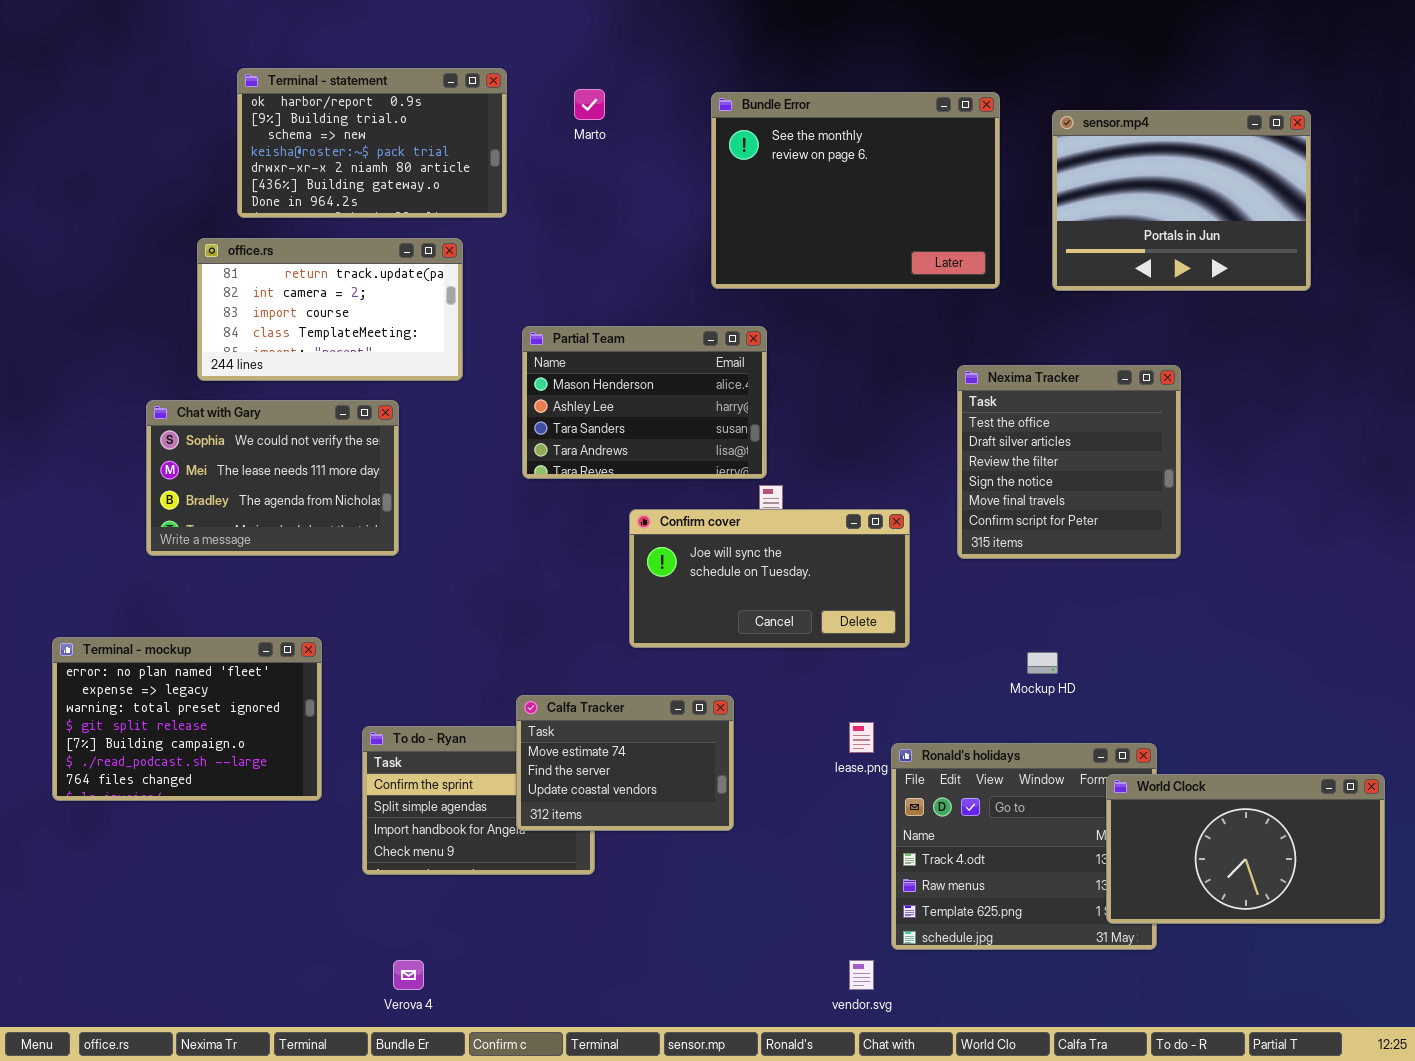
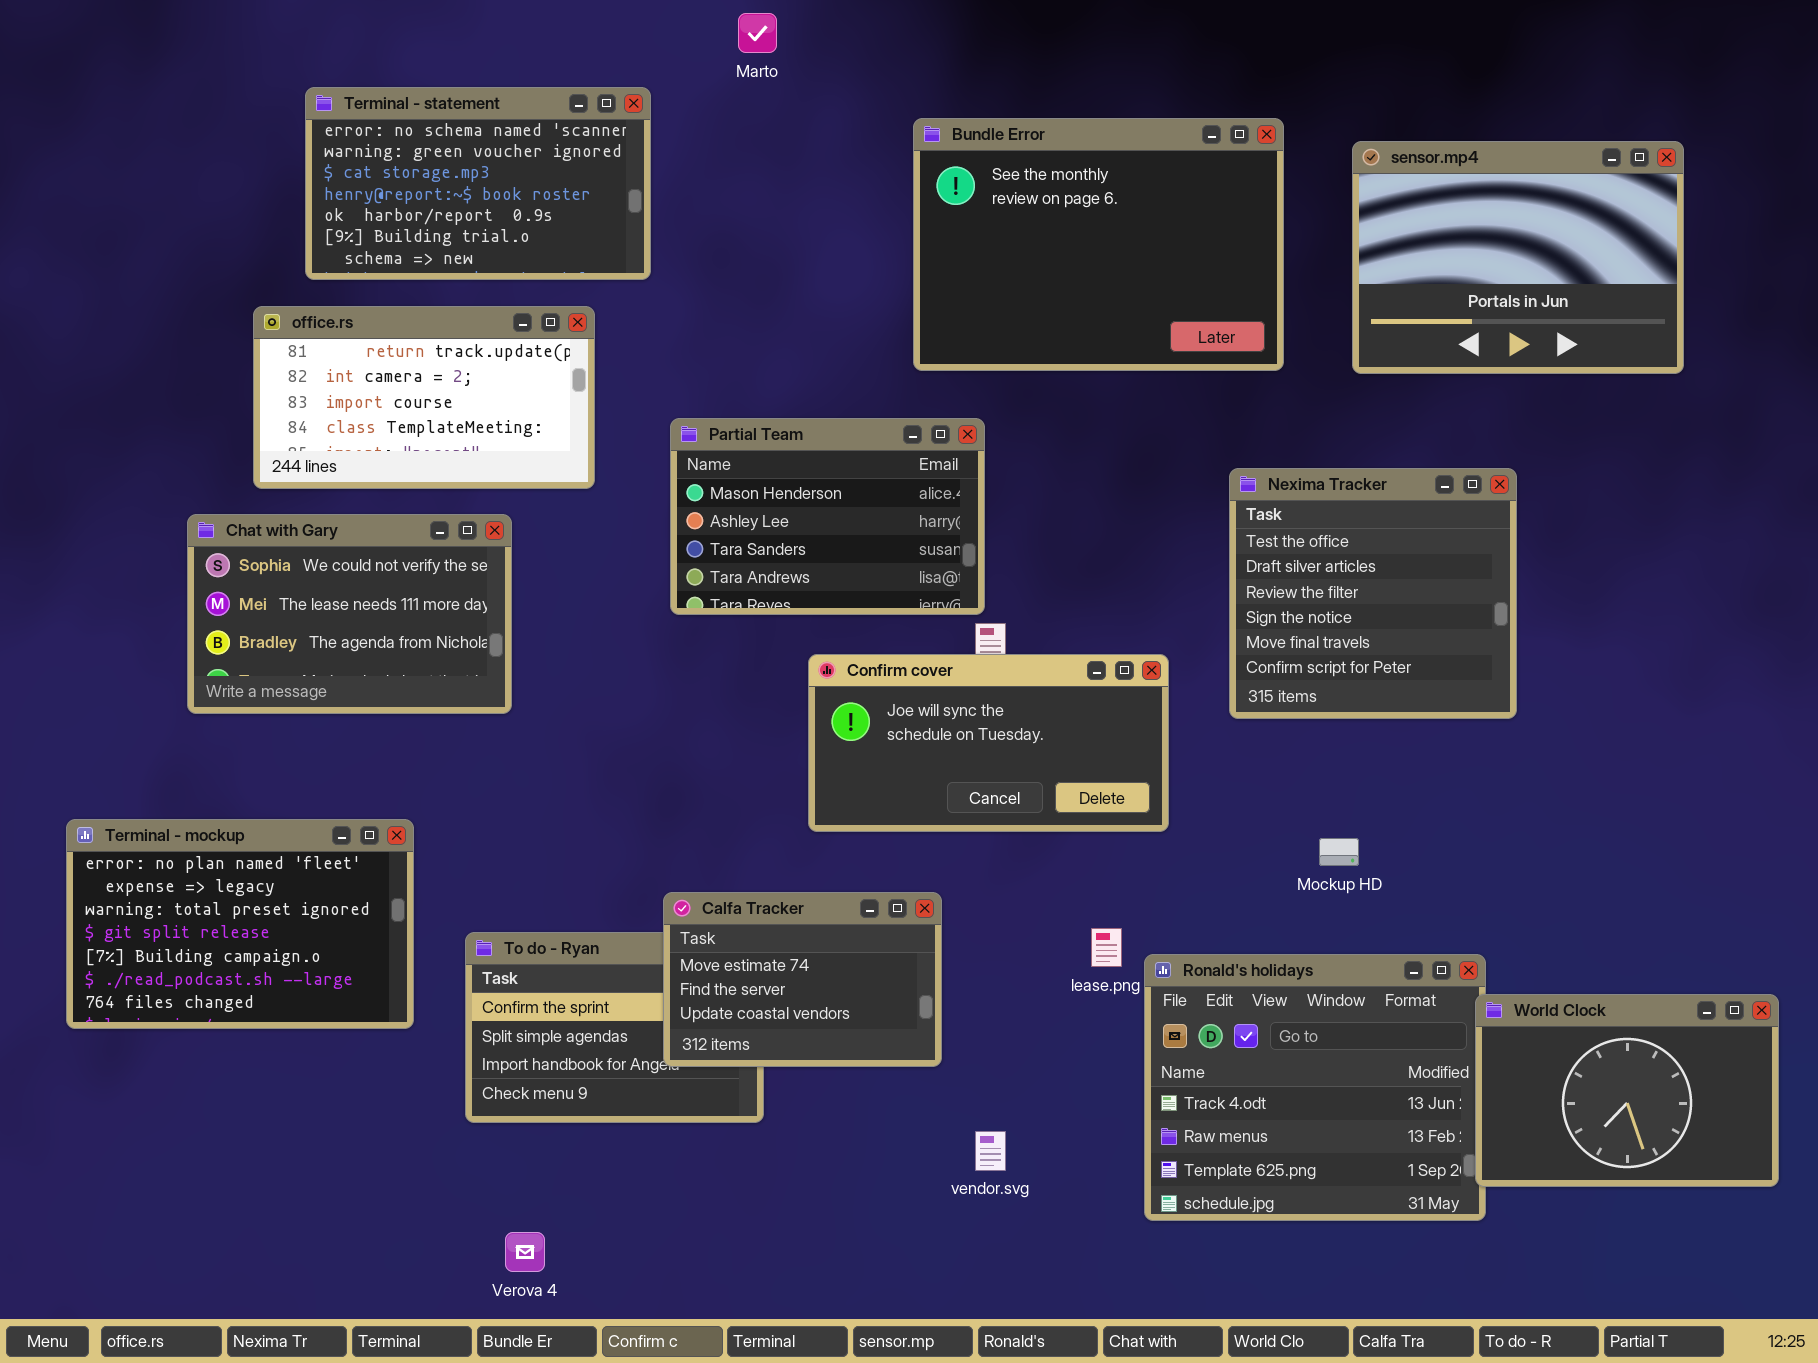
Terminal - statement: [237,68,507,218] -> [305,87,651,280], scrolled up 4 rows
Marto: [574,89,605,120] -> [738,13,777,53], moved
World Clock: [1106,774,1385,924] -> [1475,994,1779,1187], resized
vendor.svg: [849,960,874,990] -> [975,1131,1006,1171], moved

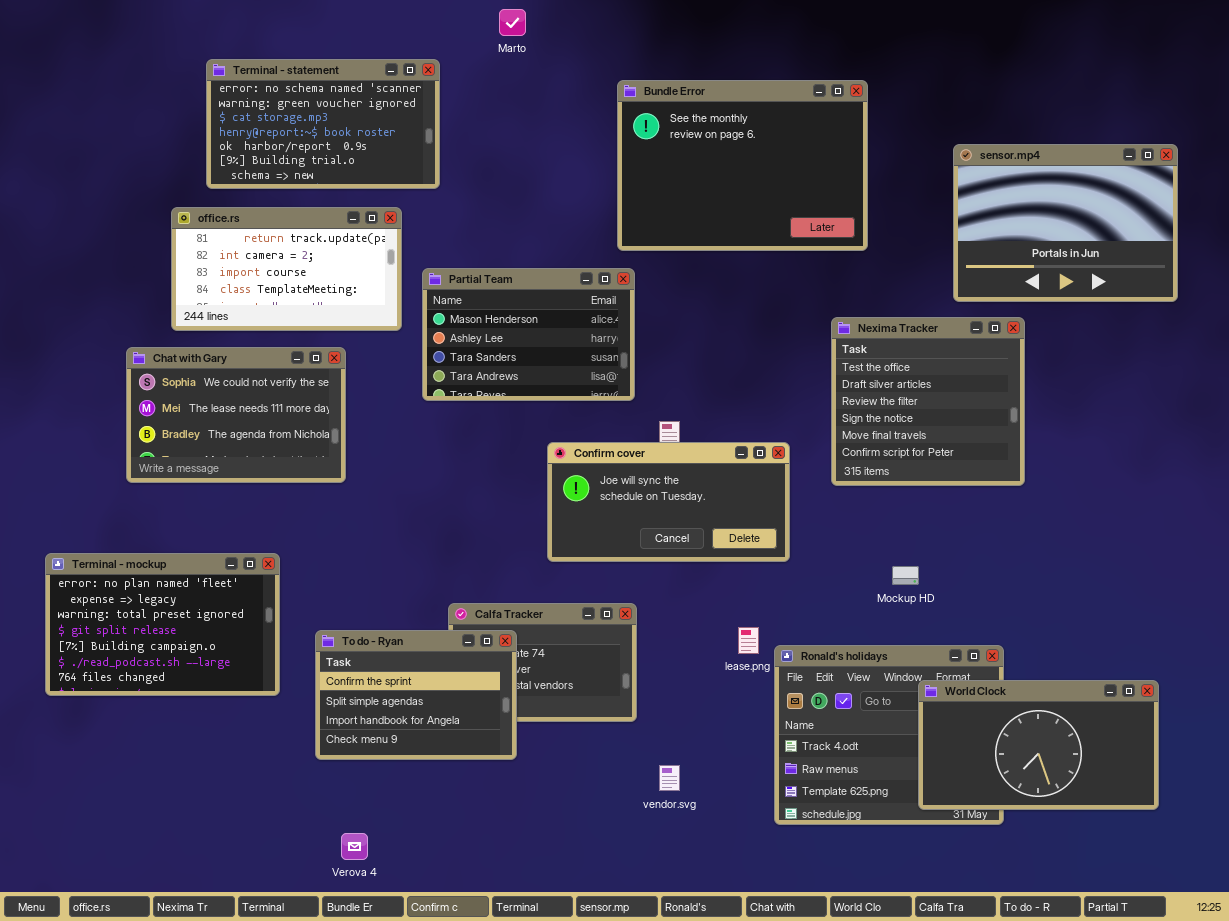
sensor.mp4: [1352,141,1684,374] -> [953,144,1178,302], moved
Partial Team: [670,418,985,615] -> [422,268,635,401], moved
To do - Ryan: [465,932,764,1123] -> [315,630,517,760], raised
World Clock: [1475,994,1779,1187] -> [918,680,1159,810], moved, resized

